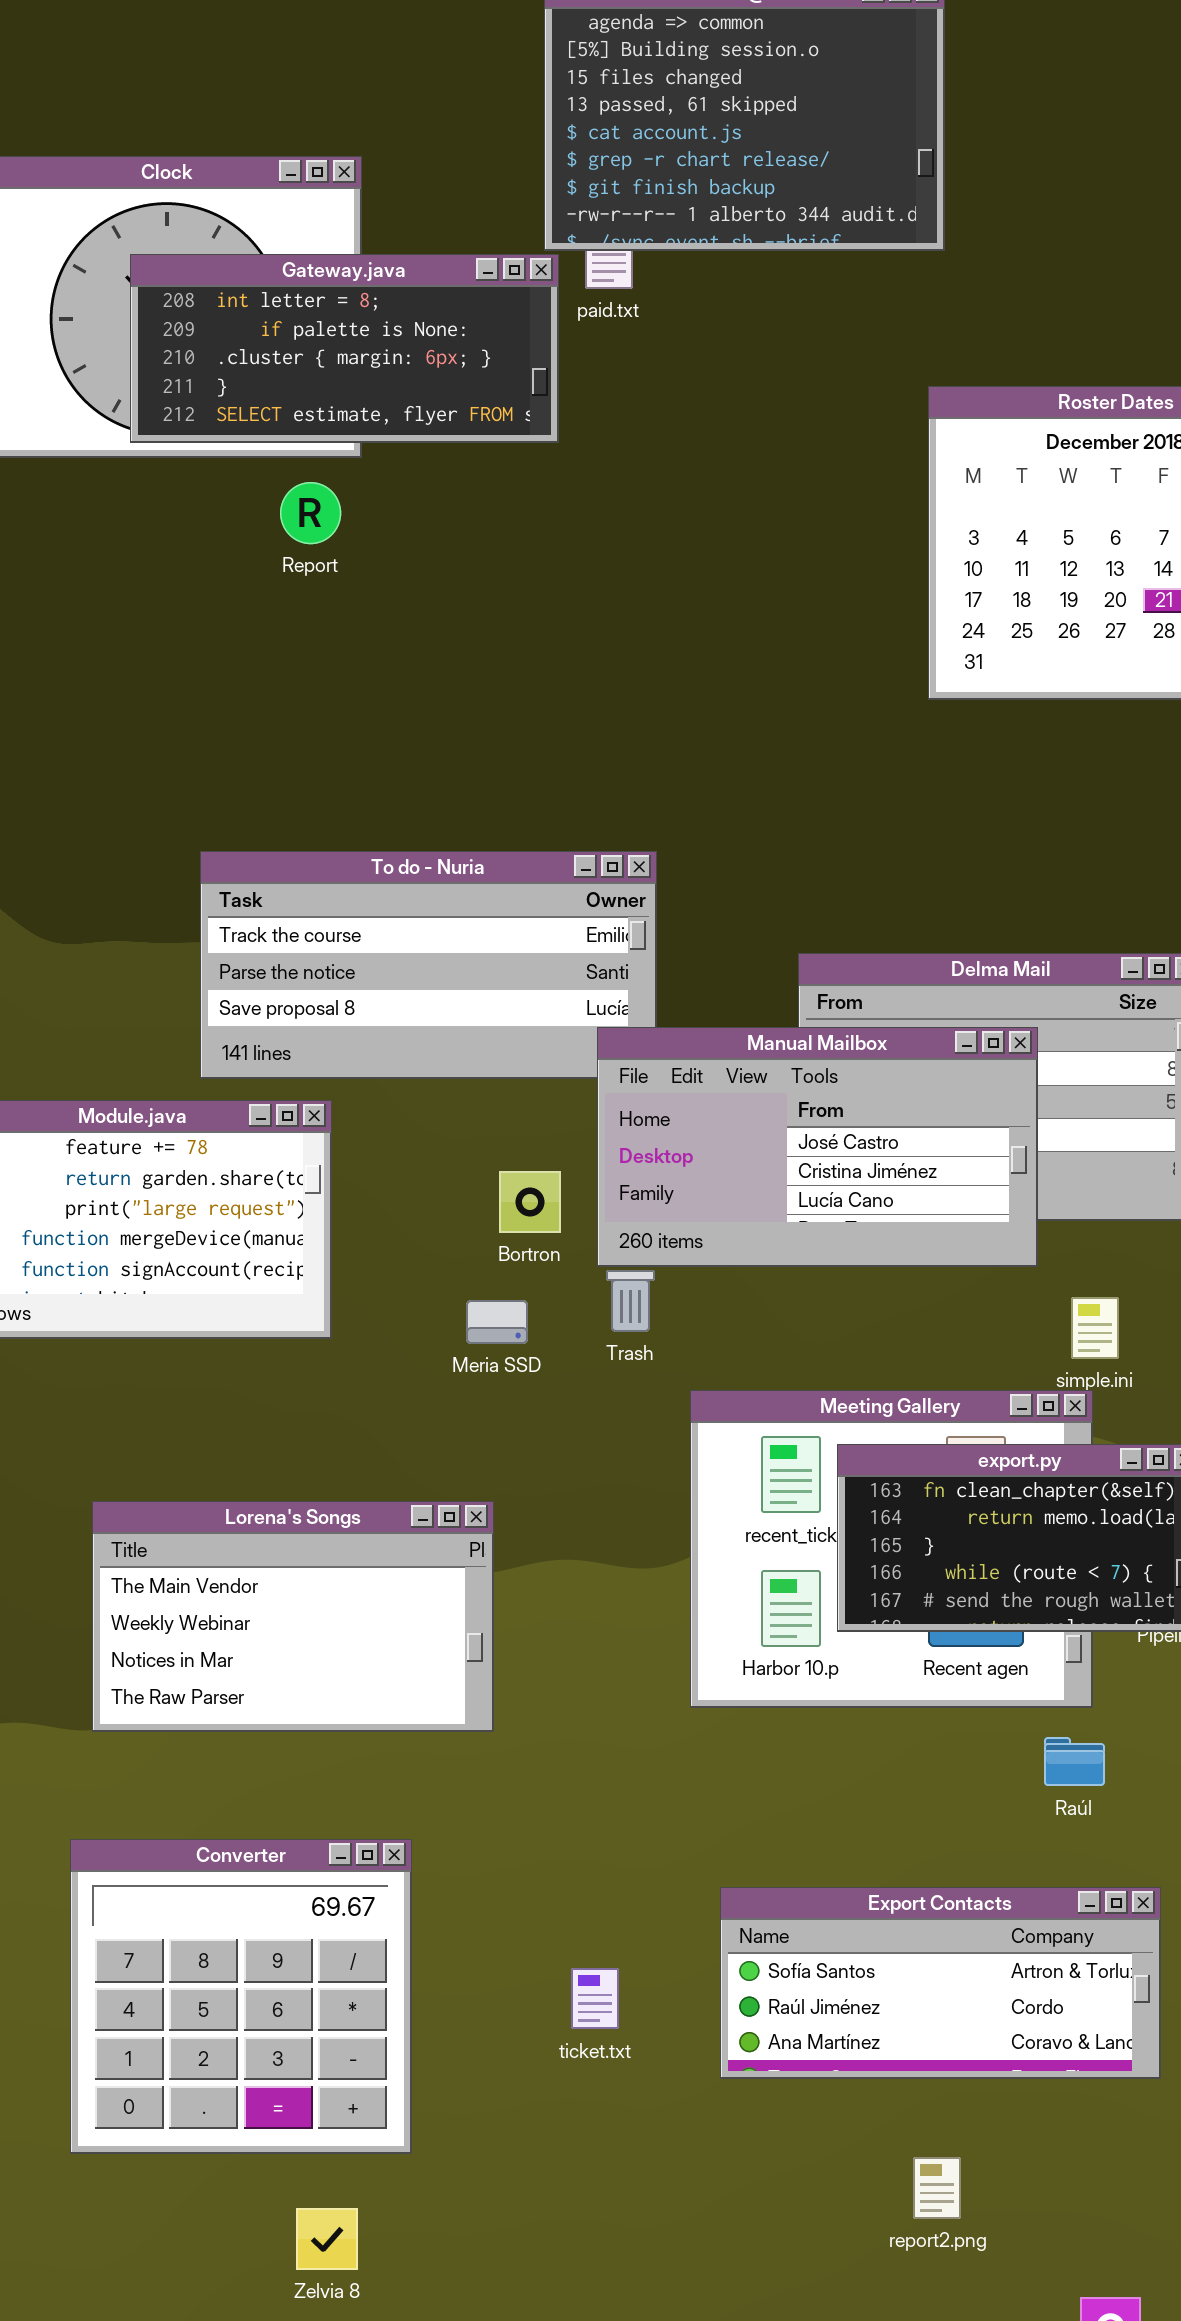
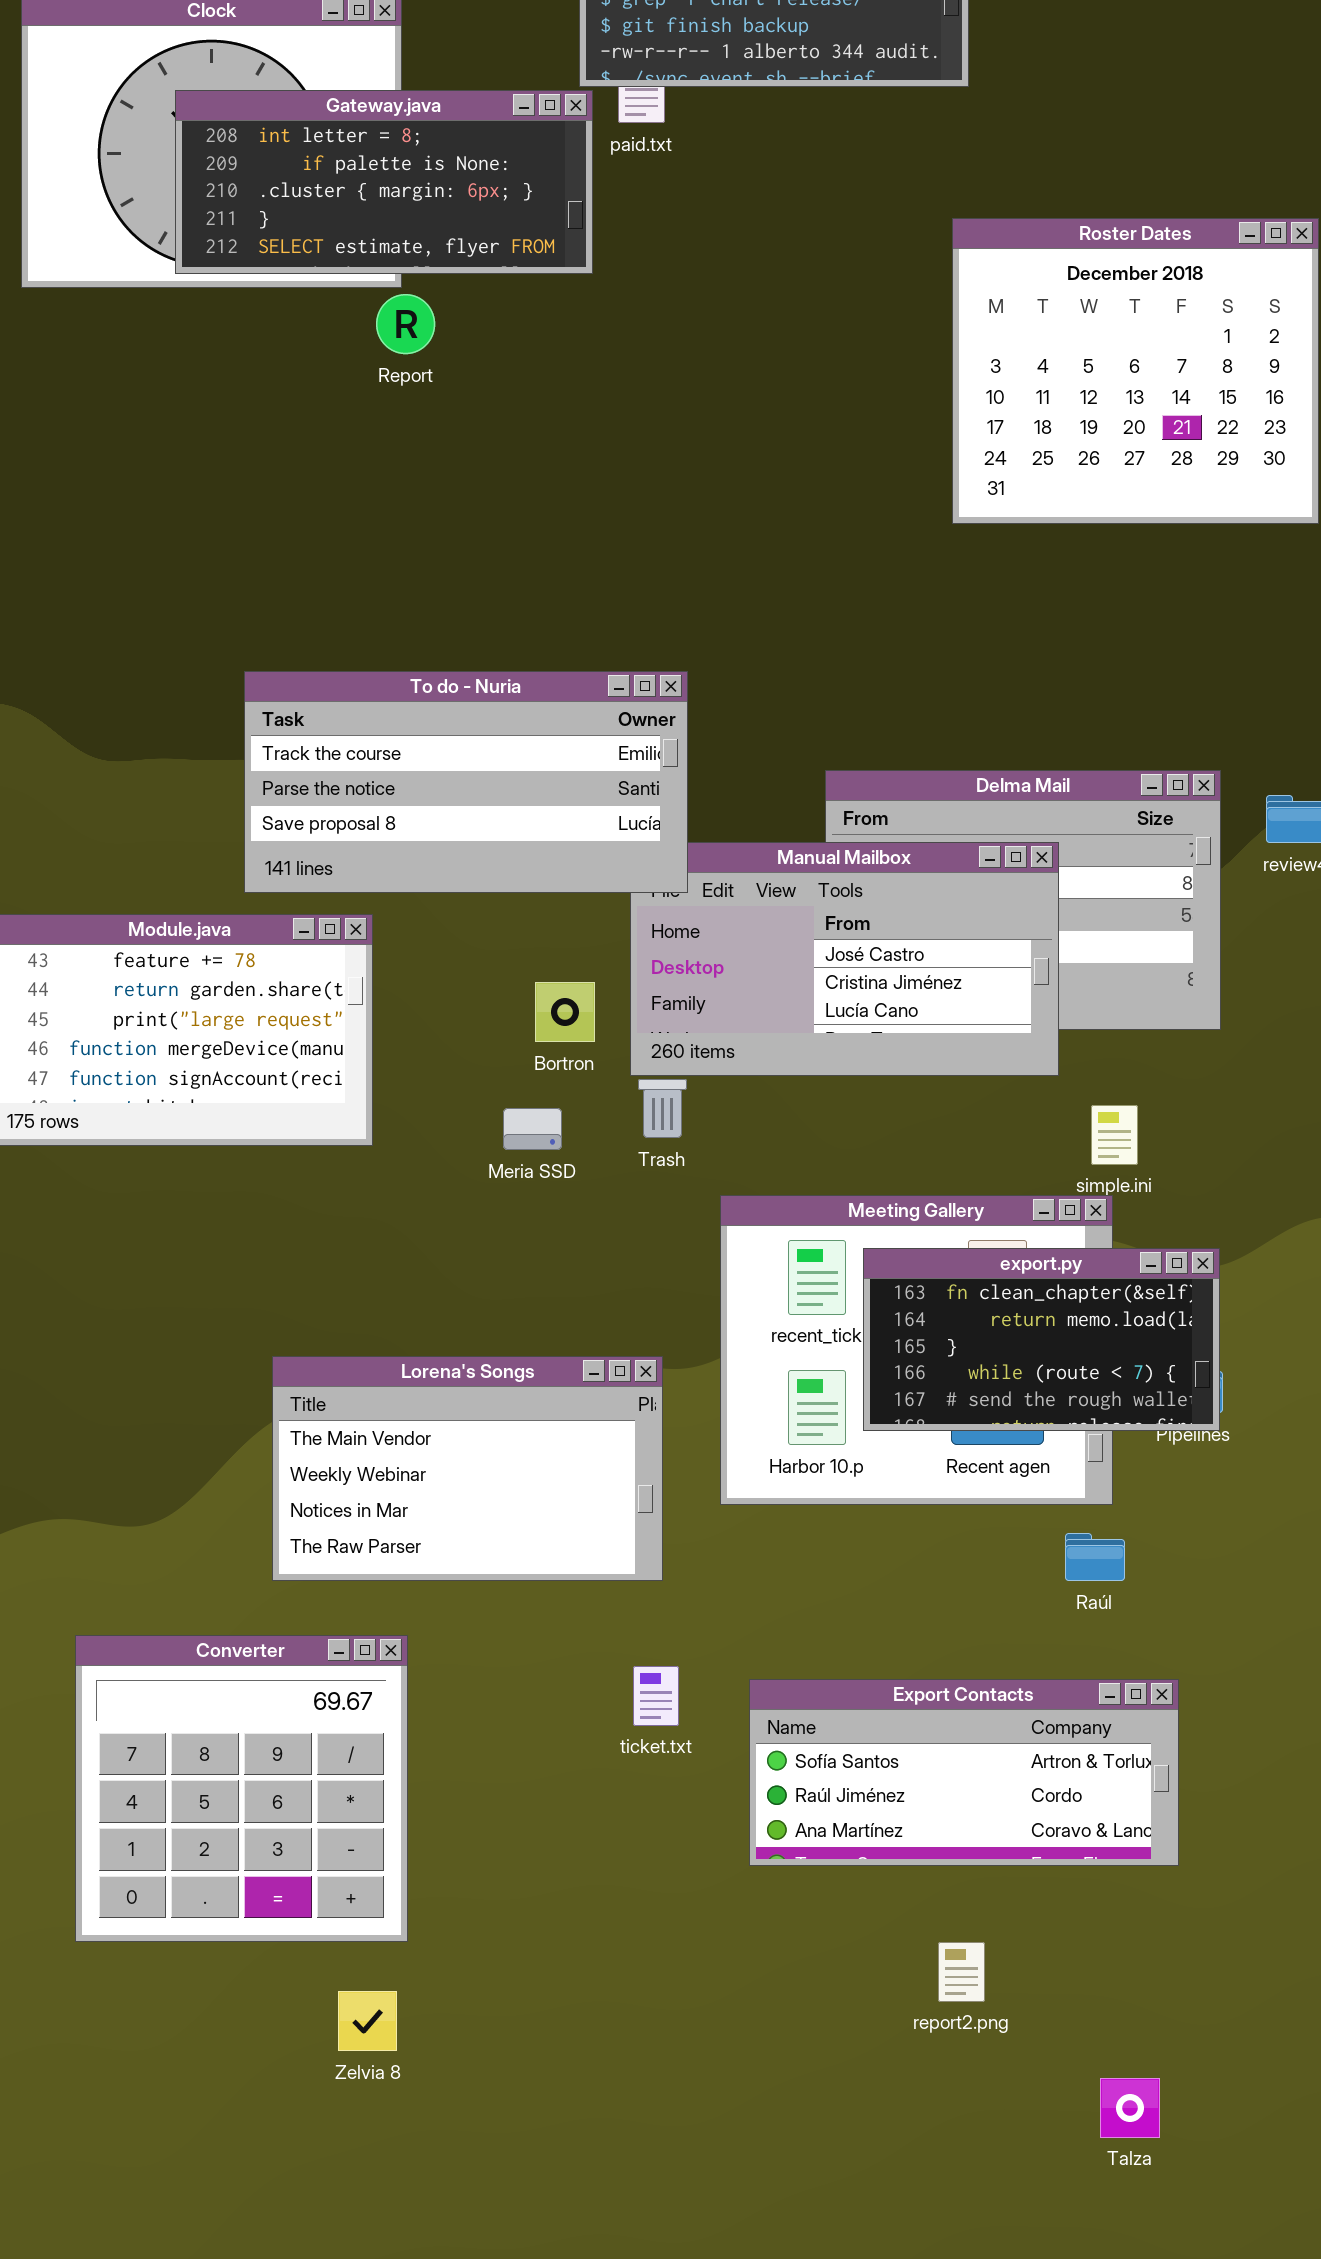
Report: [280,482,341,544] -> [376,294,435,354], moved
To do - Nuria: [200,851,657,1079] -> [244,671,688,893], raised
Lorena's Songs: [92,1501,494,1732] -> [272,1356,663,1581], moved
Converter: [70,1839,412,2154] -> [75,1635,408,1942], moved
ticket.txt: [571,1968,619,2029] -> [633,1666,679,1726], moved

